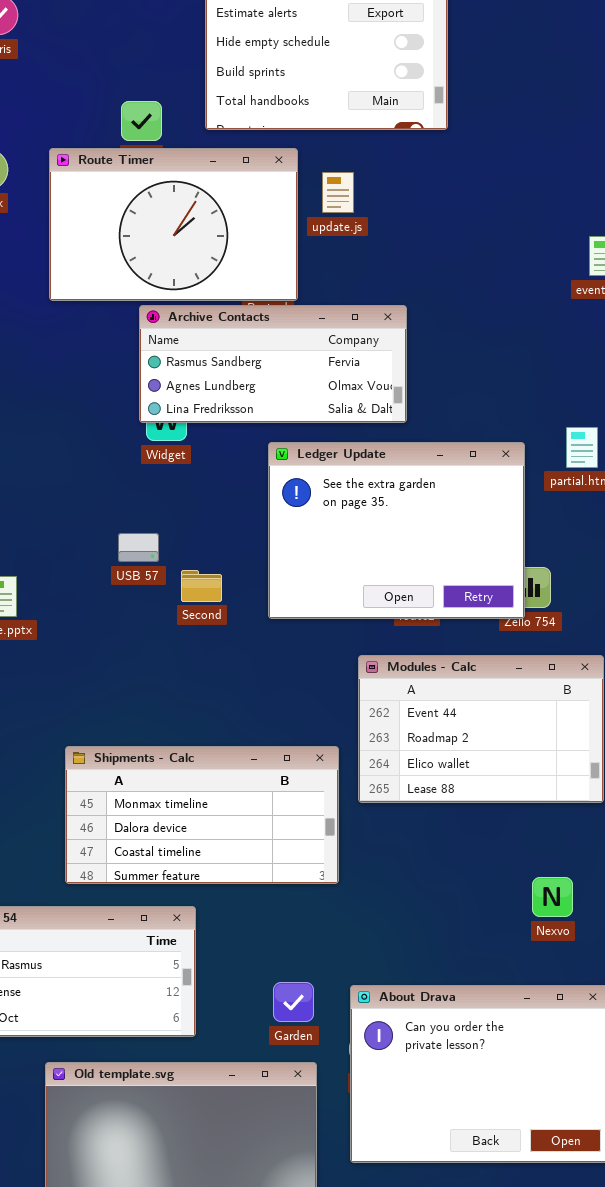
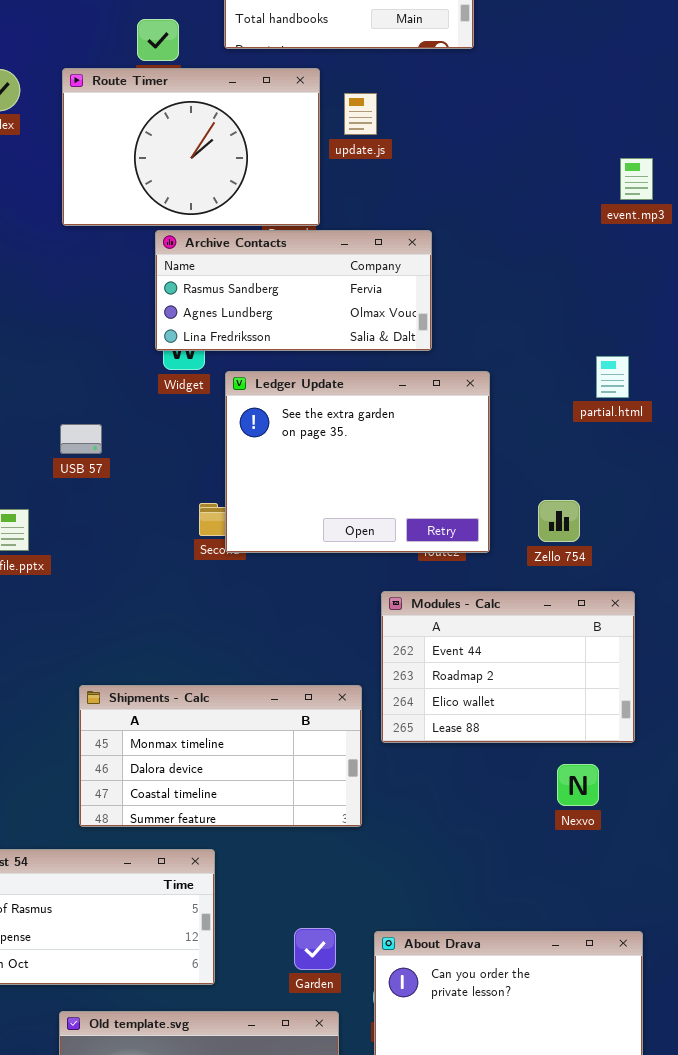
Ledger Update: [268,442,525,619] -> [225,371,490,553], moved
USB 57: [118,533,159,562] -> [60,424,102,454], moved
Nexvo: [532,877,573,917] -> [557,764,599,806], moved

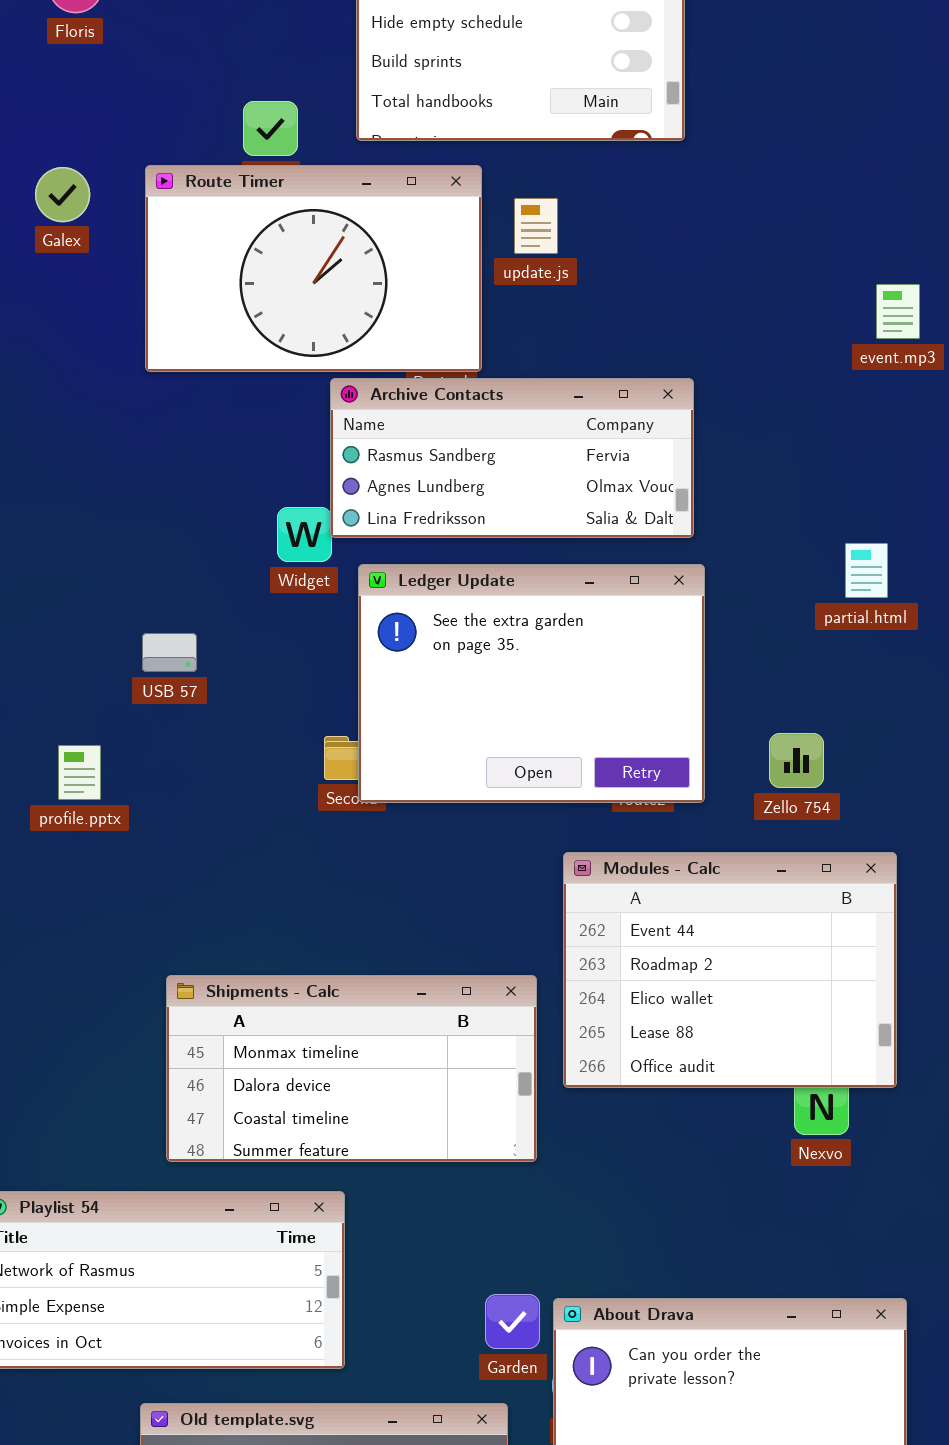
Archive Contacts: [155,230,432,351] -> [330,378,694,538], moved
Modules - Calc: [381,591,635,743] -> [563,852,897,1088], resized
Garden: [294,928,336,970] -> [485,1294,540,1349], moved

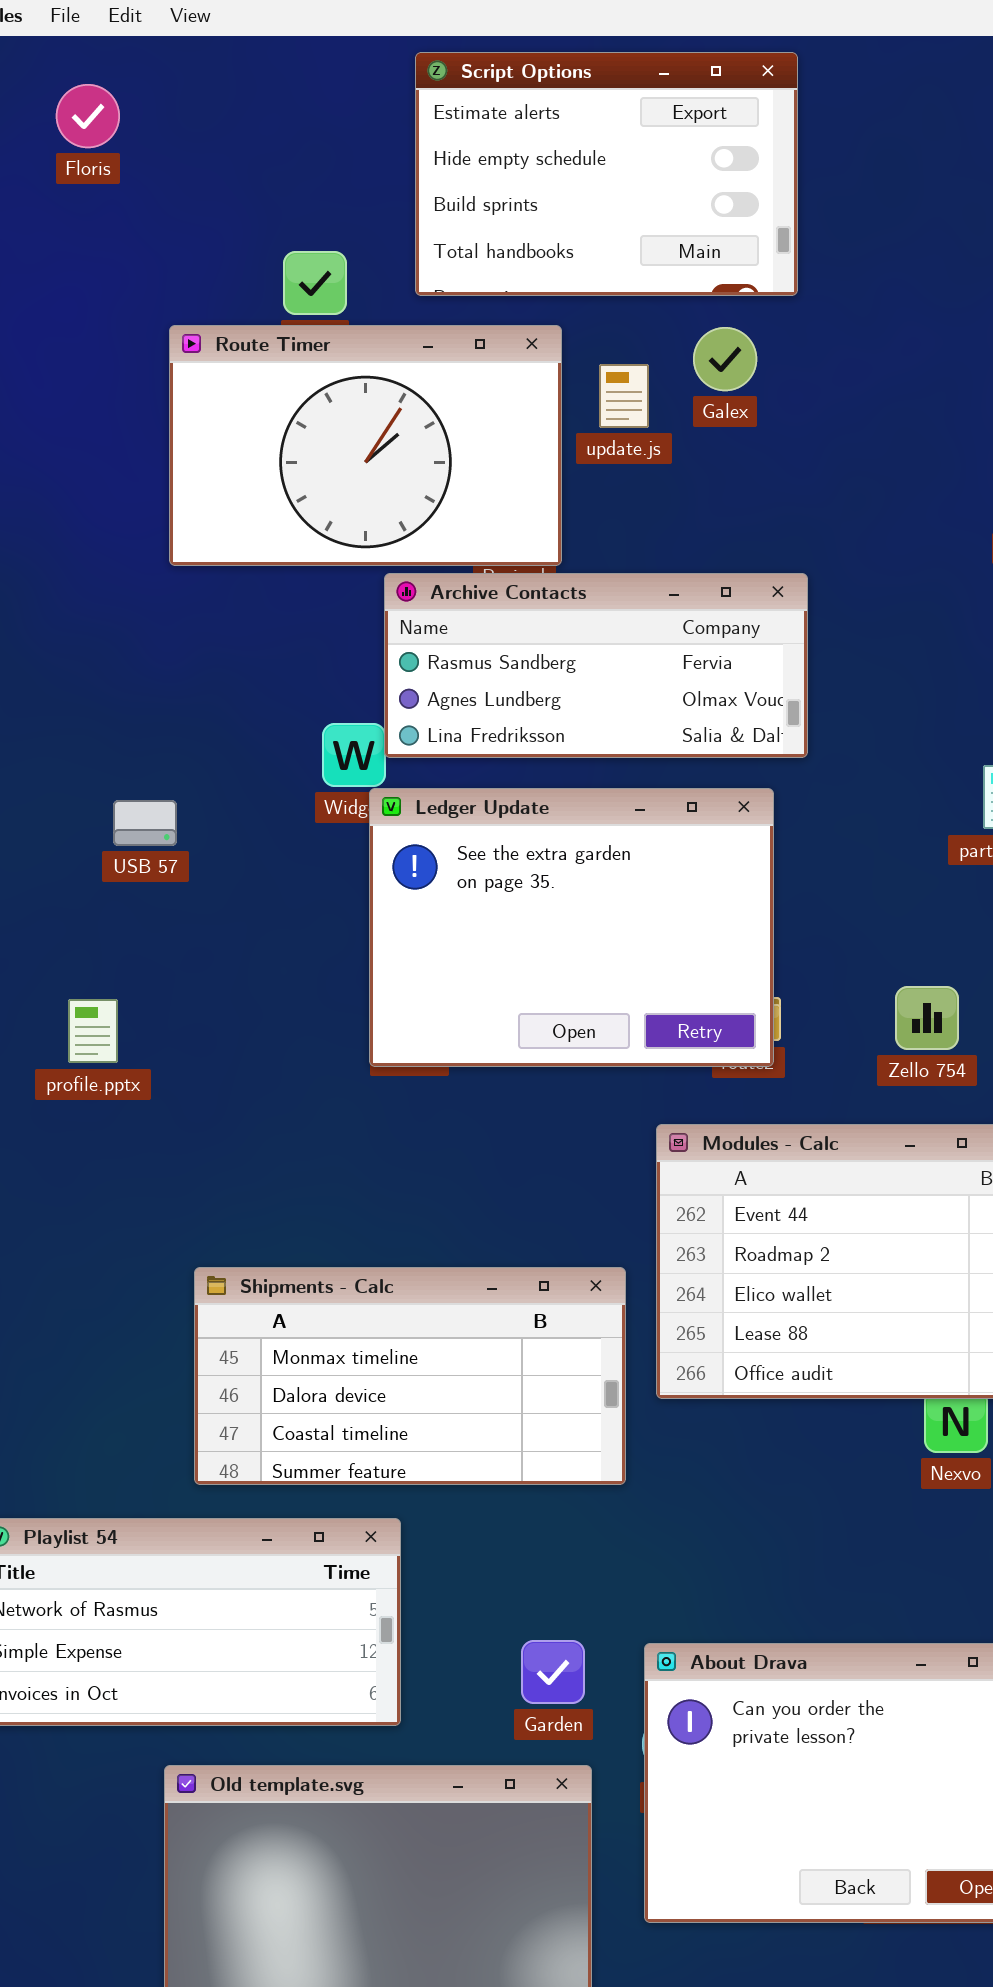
Galex: [35,167,90,222] -> [693,327,757,391], moved
Ledger Update: [358,564,705,803] -> [369,788,774,1067], moved
USB 57: [142,633,197,672] -> [113,800,177,846], moved
Garden: [485,1294,540,1349] -> [521,1640,585,1704], moved

